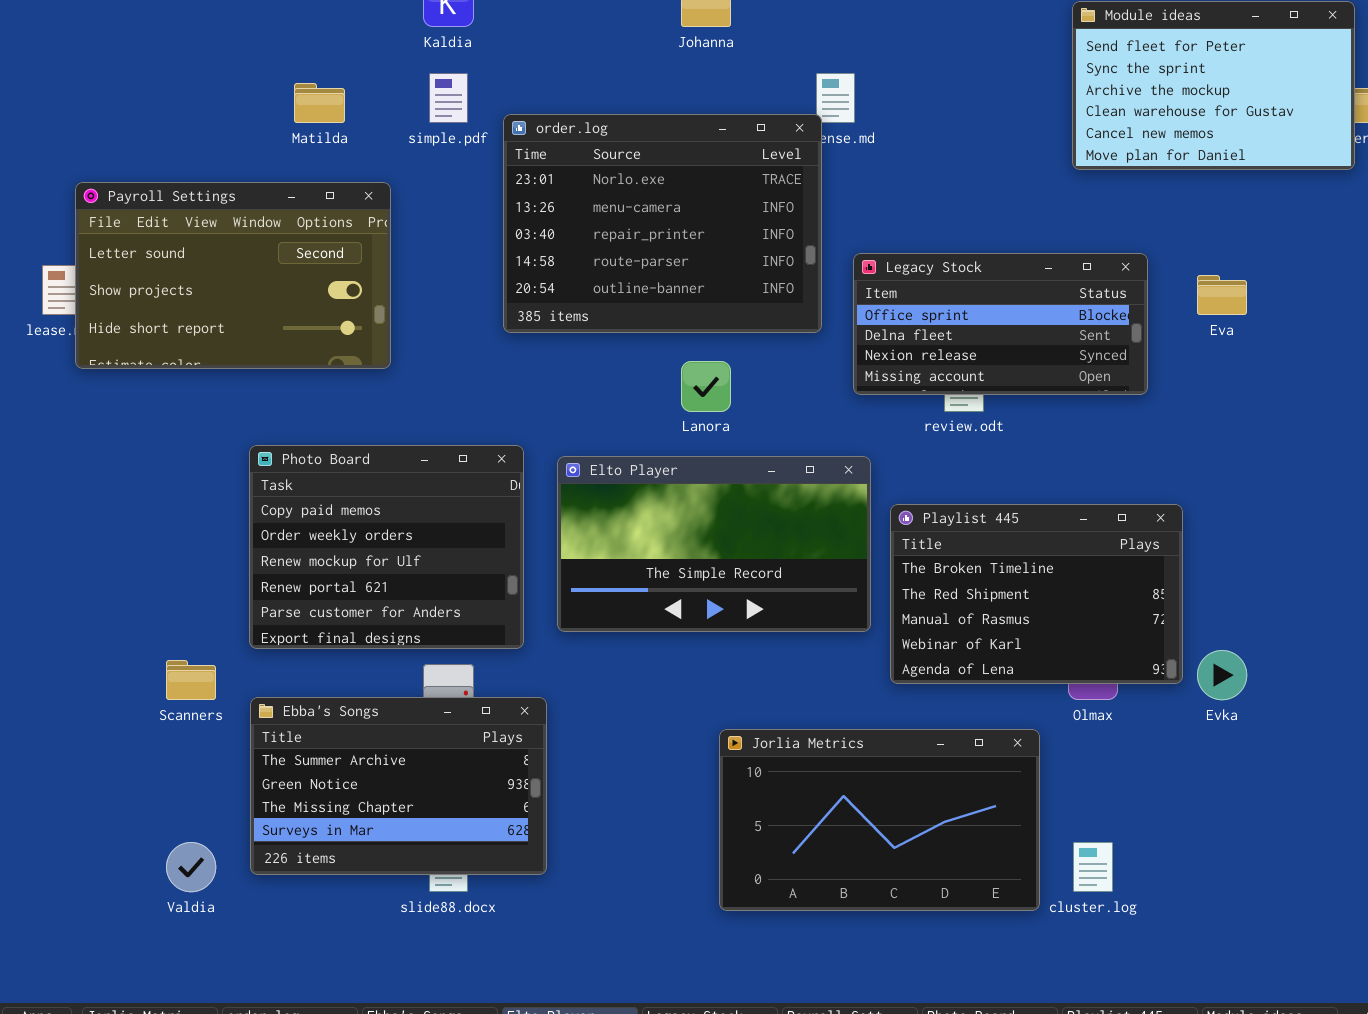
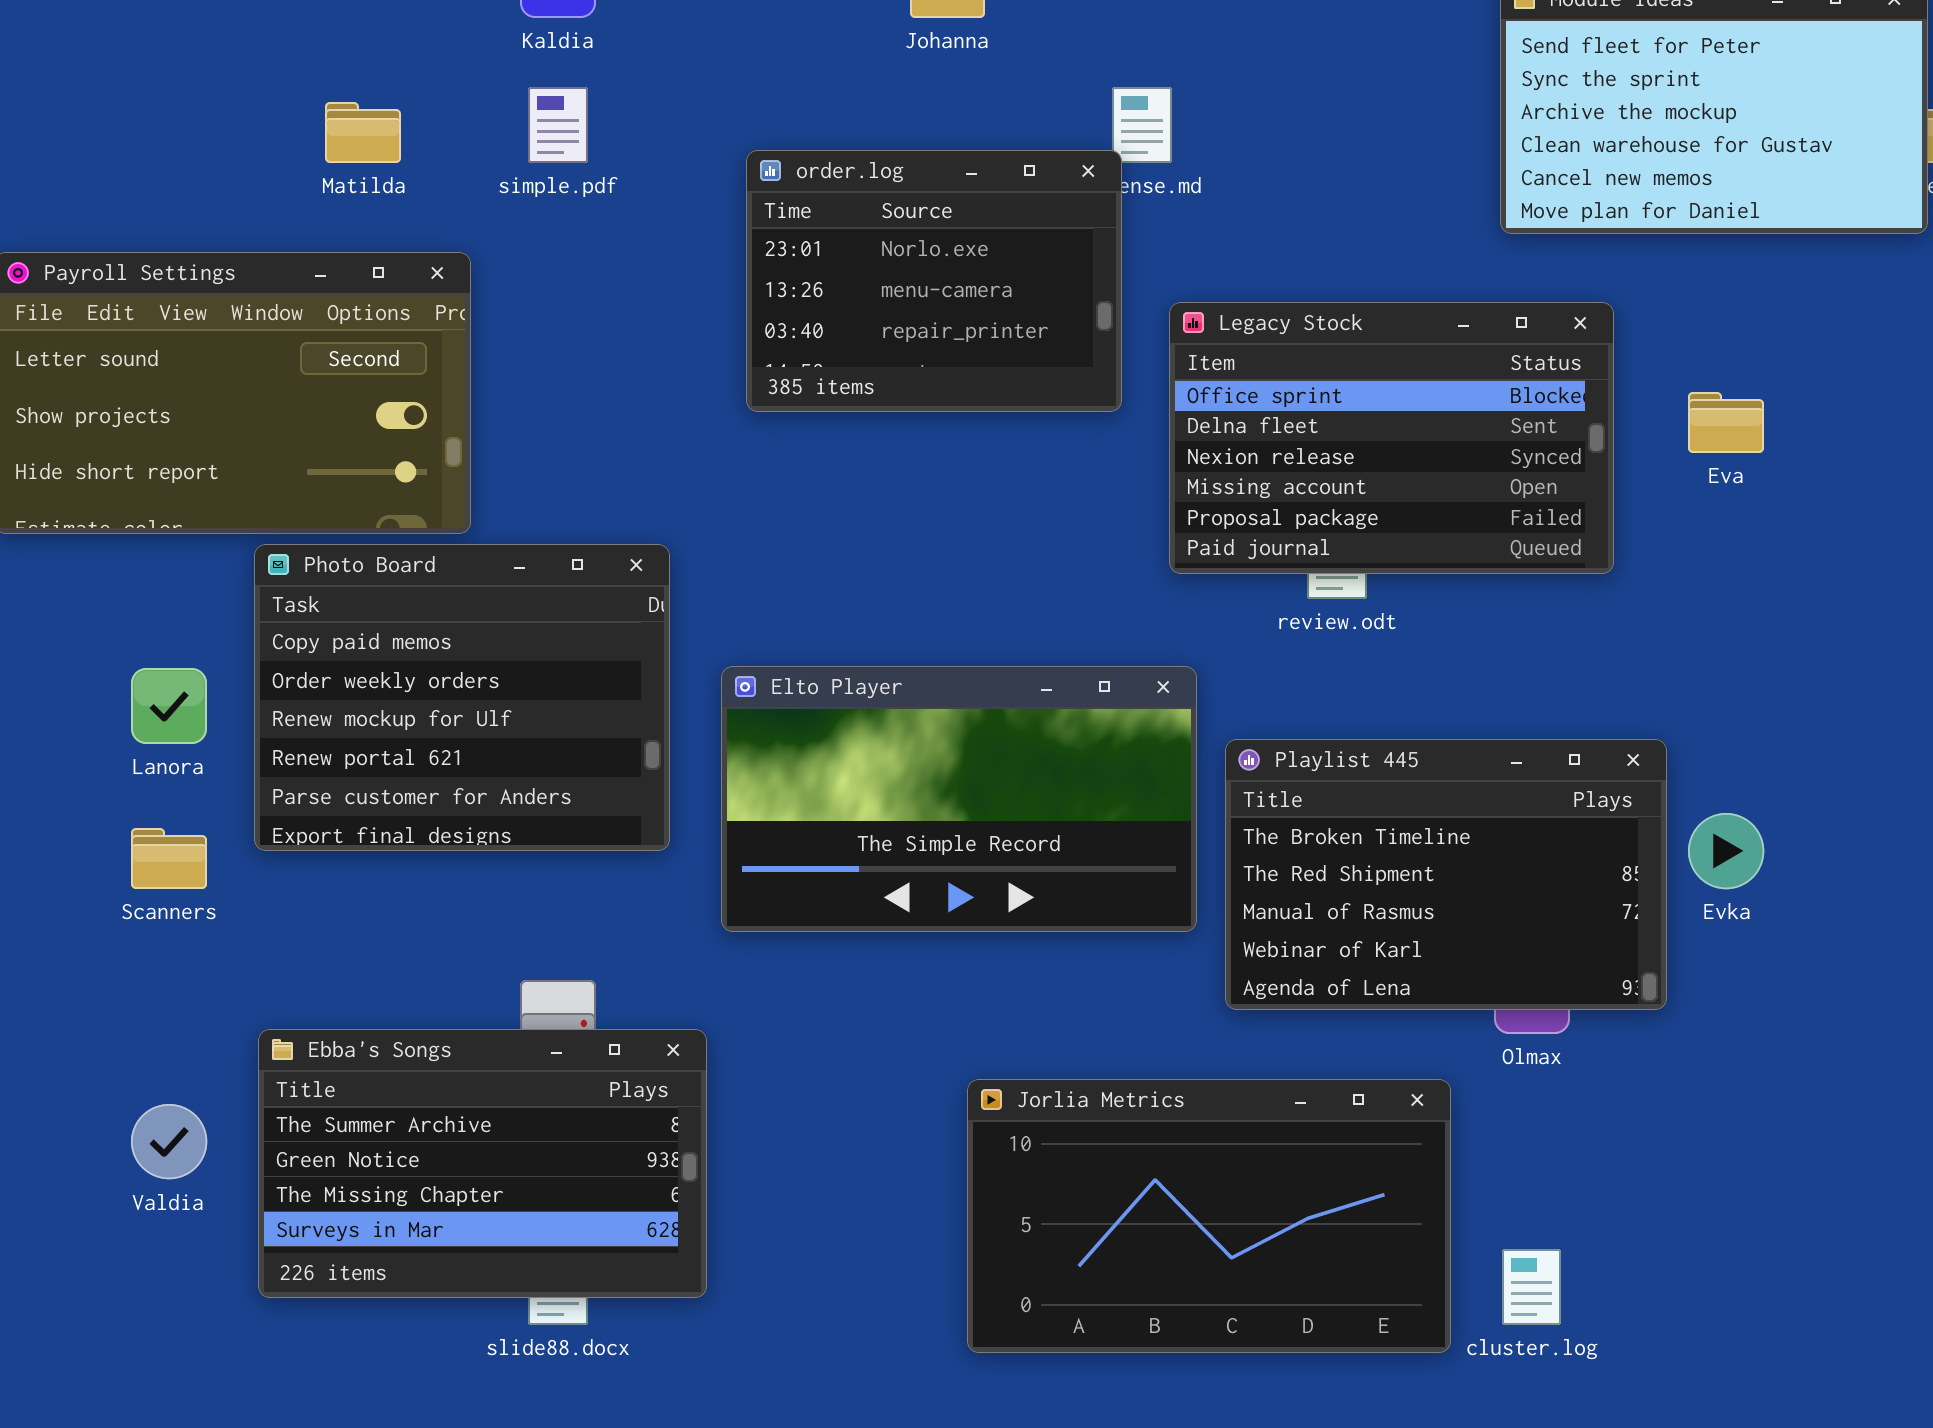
order.log: [503,114,822,333] -> [746,150,1122,412], resized
Legacy Stock: [853,253,1148,395] -> [1169,302,1614,574], resized
Lanora: [681,361,731,412] -> [131,668,207,744], moved
Photo Board: [249,445,524,649] -> [254,544,670,851], moved
Evka: [1197,650,1247,700] -> [1688,813,1764,889], moved
Scanners: [166,660,216,700] -> [131,828,207,889], moved
Valdia: [166,842,216,892] -> [131,1104,207,1179], moved

